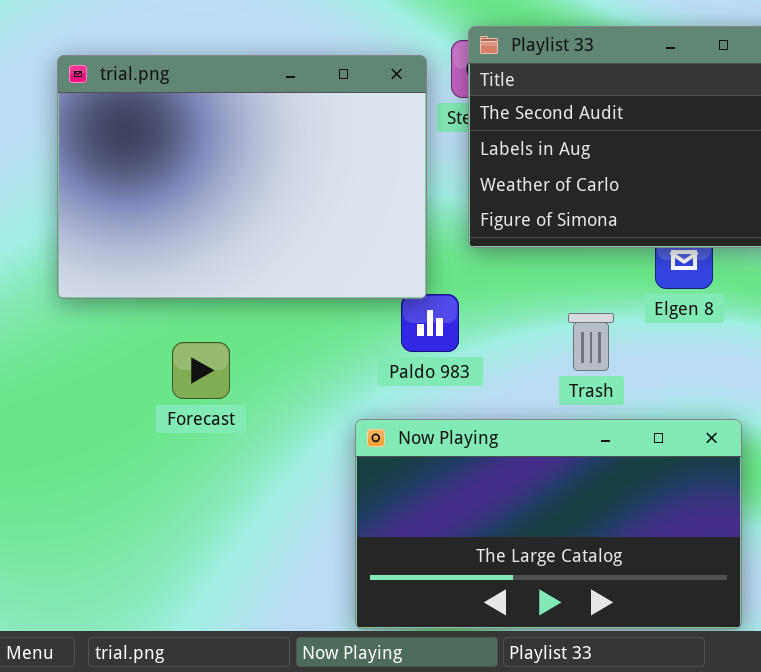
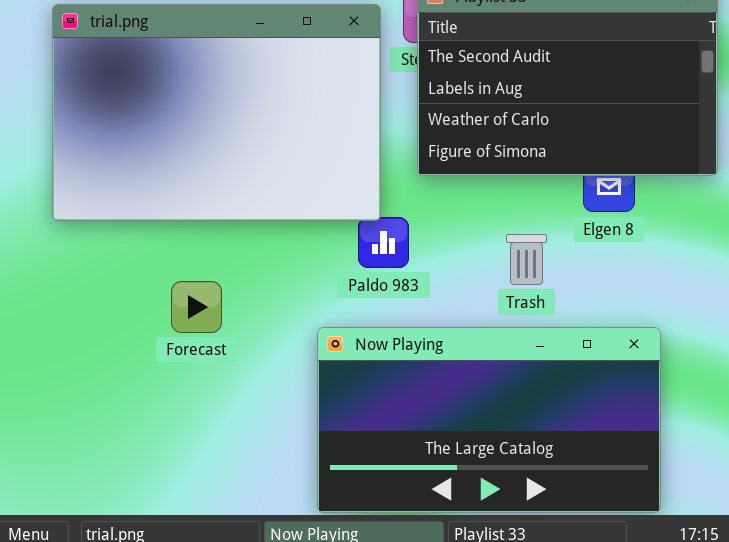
Forecast: [172,342,230,399] -> [171,281,222,333], moved

